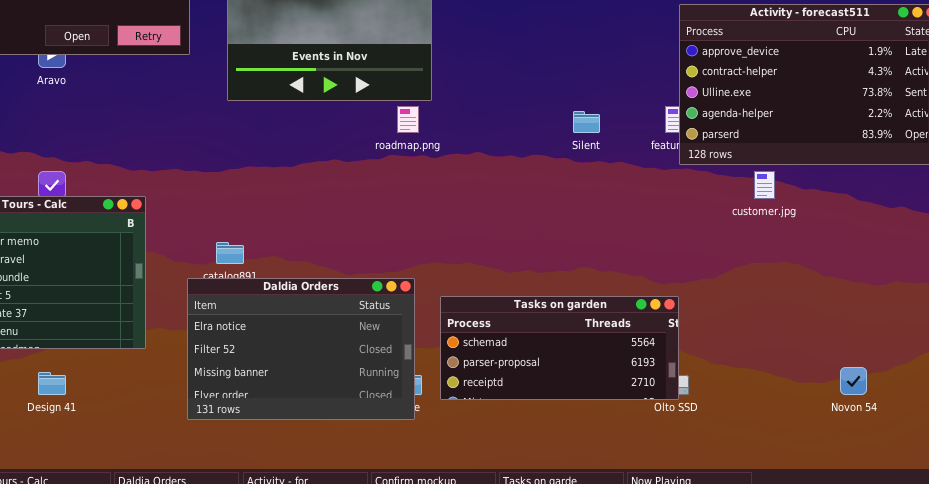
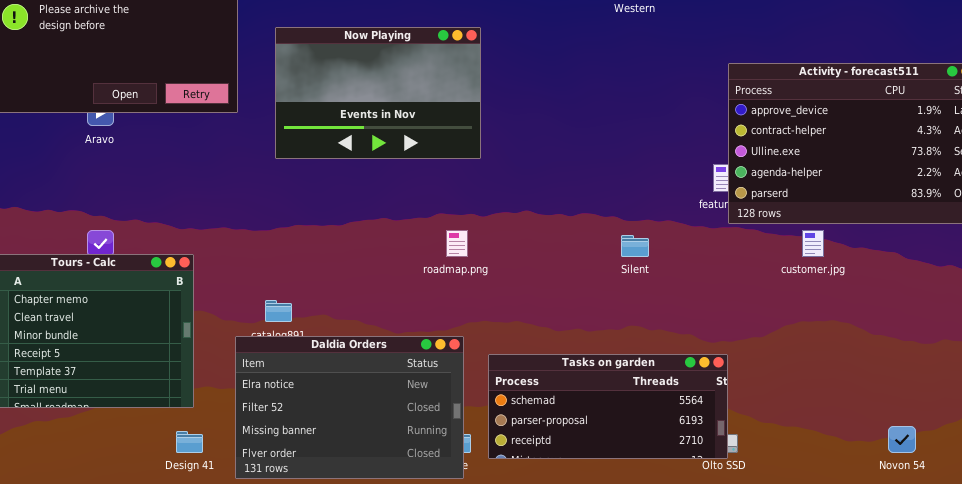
roadmap.png: [397,106,419,133] -> [446,230,468,257], moved
Silent: [573,111,600,133] -> [621,235,649,257], moved
Design 41: [38,372,66,395] -> [176,431,203,453], moved

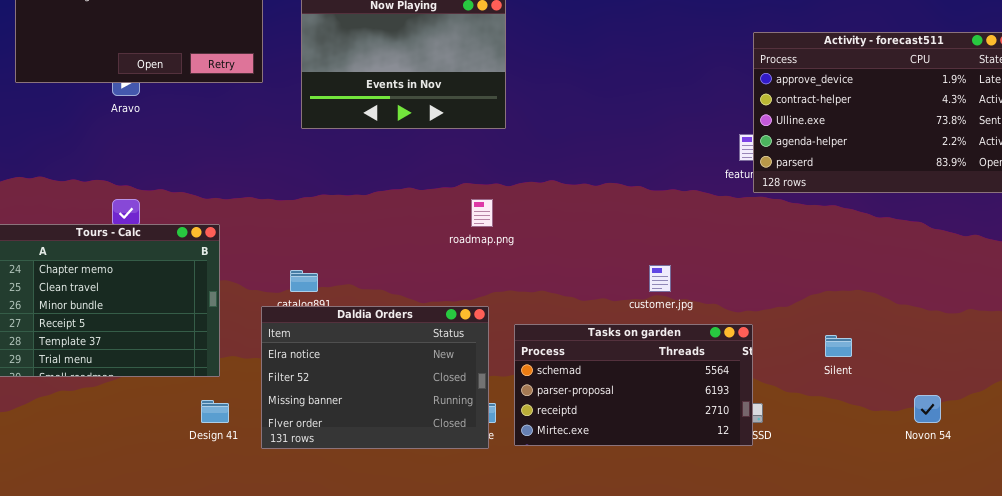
customer.jpg: [802,230,824,257] -> [649,265,671,292], moved
Silent: [621,235,649,257] -> [825,335,852,357], moved
Tasks on garden: [488,354,728,459] -> [514,324,753,446], resized

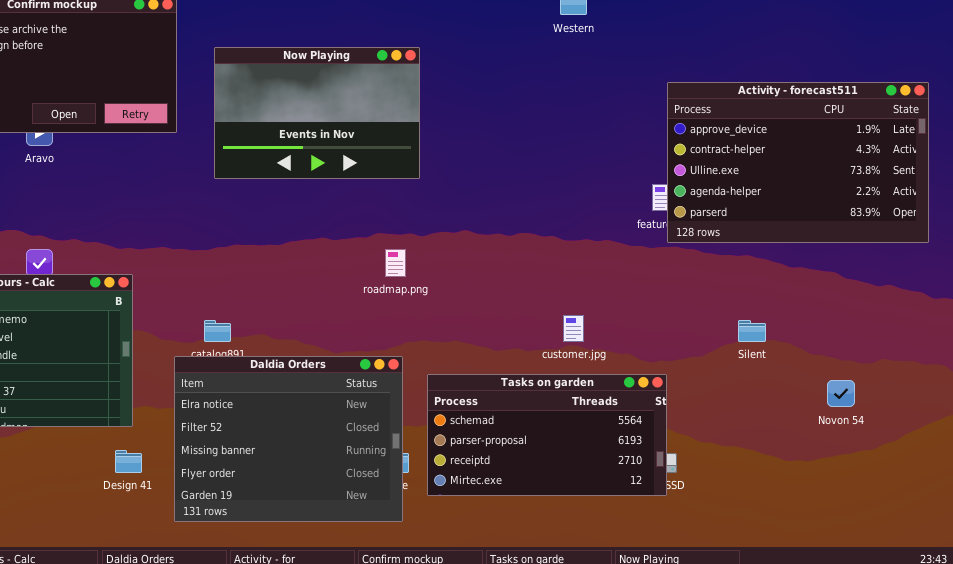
Daldia Orders: [261,306,489,449] -> [174,356,403,522], resized
Silent: [825,335,852,357] -> [738,320,766,342], moved
Novon 54: [914,395,941,423] -> [827,380,855,407], moved

